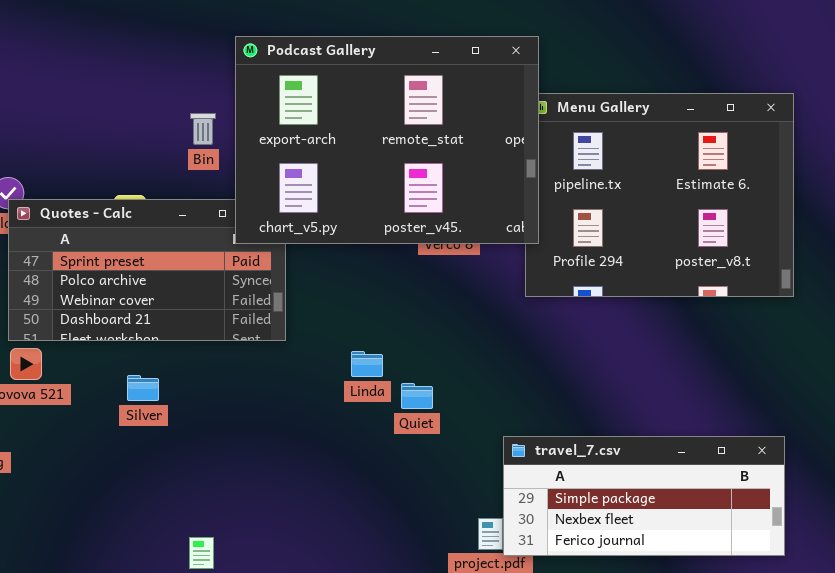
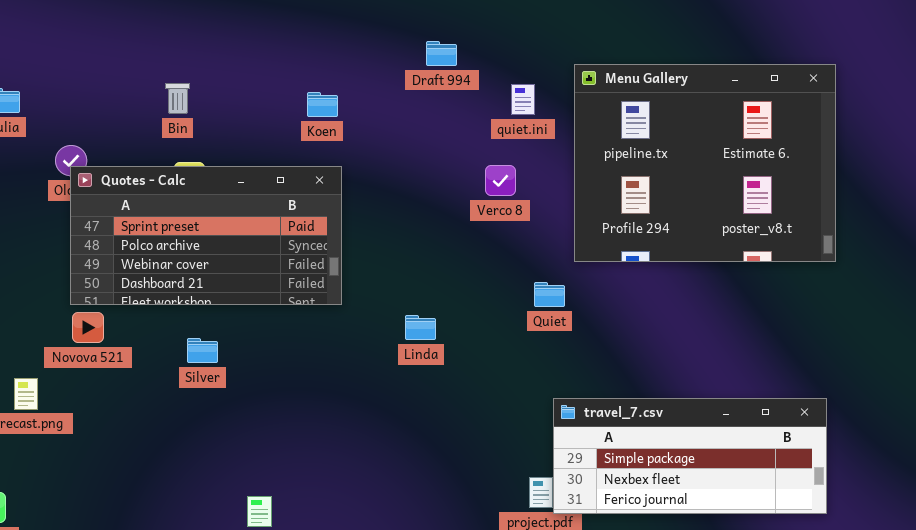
Podcast Gallery: [235,36,539,244] -> none, closed
Bin: [190,113,216,145] -> [165,83,190,114], moved
Quiet: [401,383,433,409] -> [534,282,565,307], moved

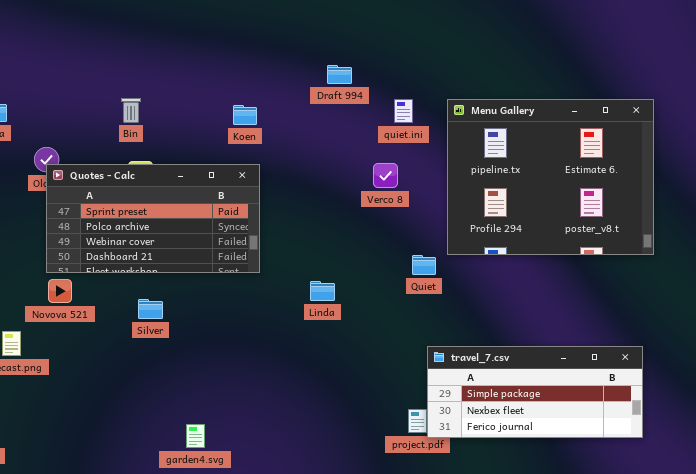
Menu Gallery: [574,64,836,262] -> [447,99,654,255], moved

